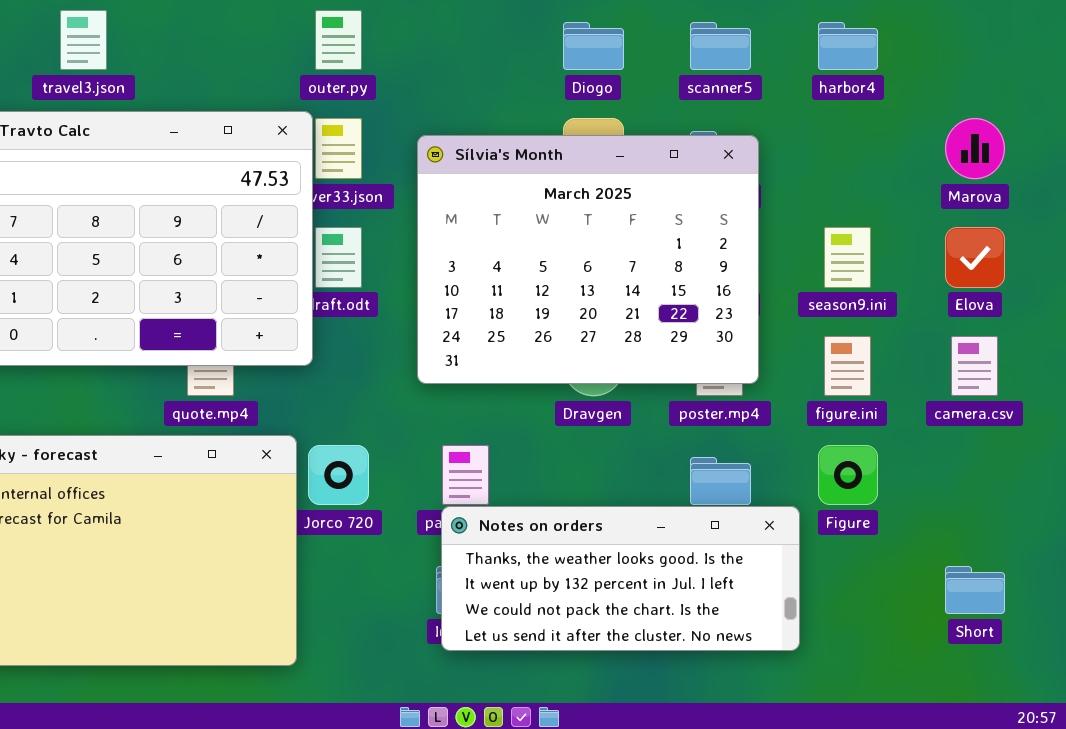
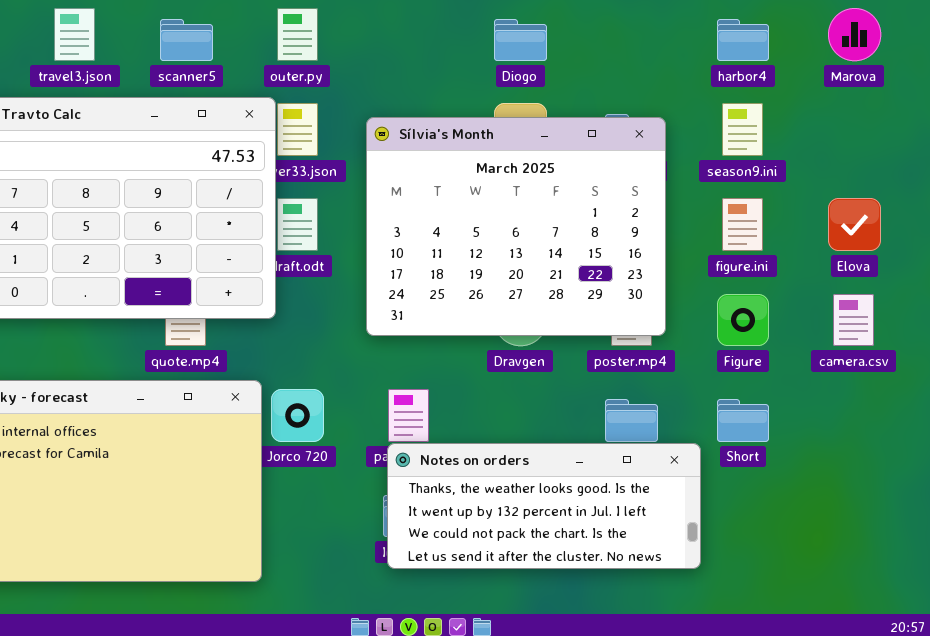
scanner5: [690,22,751,70] -> [160,19,213,61], moved
Marova: [945,118,1005,179] -> [828,8,881,61], moved
season9.ini: [824,227,871,288] -> [722,103,763,156], moved
figure.ini: [824,336,871,396] -> [722,198,763,251], moved
Figure: [818,445,878,505] -> [717,294,769,346], moved
Short: [945,566,1005,614] -> [717,399,769,442], moved

